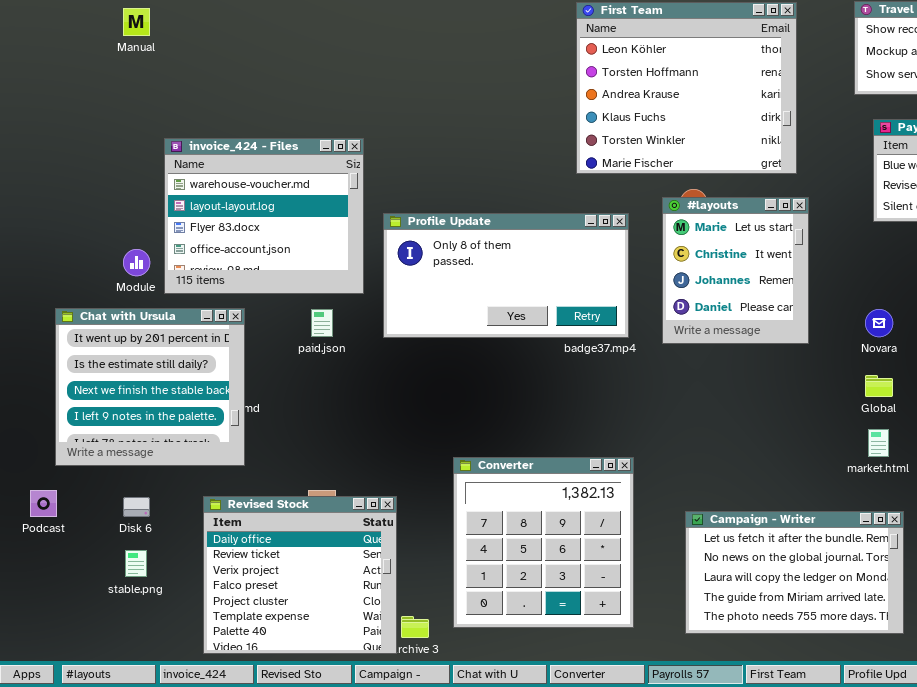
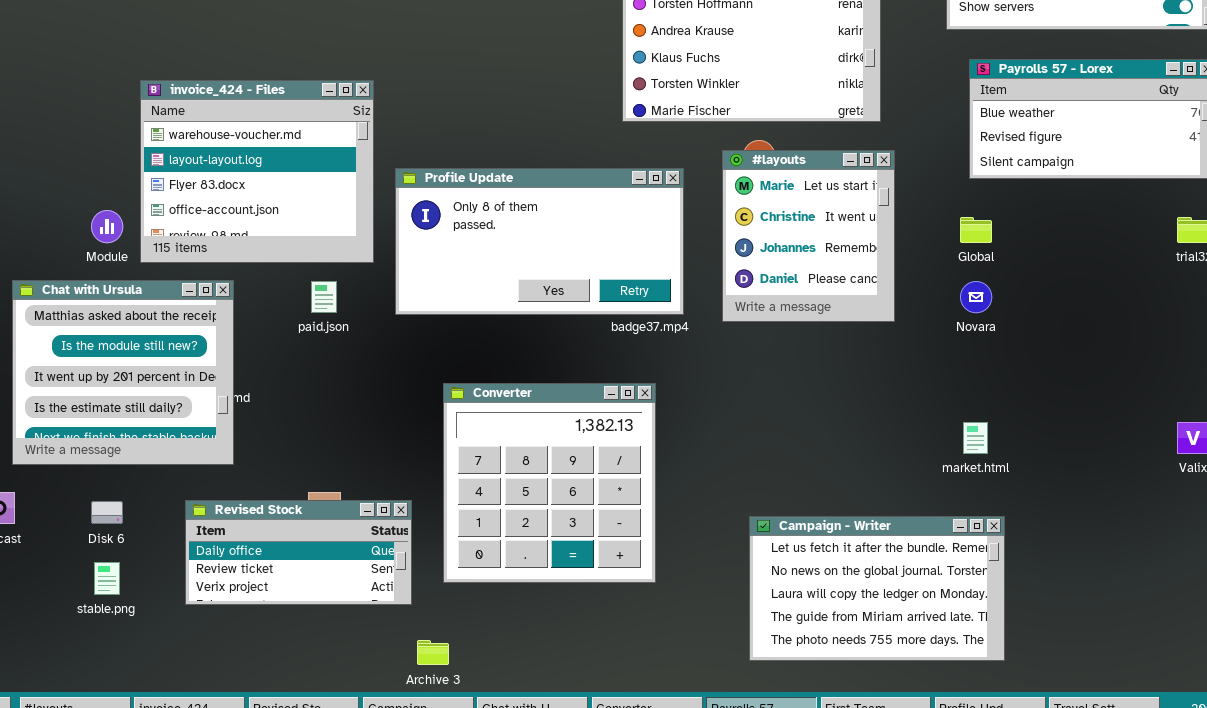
Chat with Ursula: [55,308,245,466] -> [12,280,234,465], scrolled up 2 rows
Global: [865,375,893,397] -> [960,217,992,243], moved
Converter: [453,457,634,628] -> [443,383,656,583], moved
Revised Stock: [203,496,397,654] -> [185,500,412,605], resized

